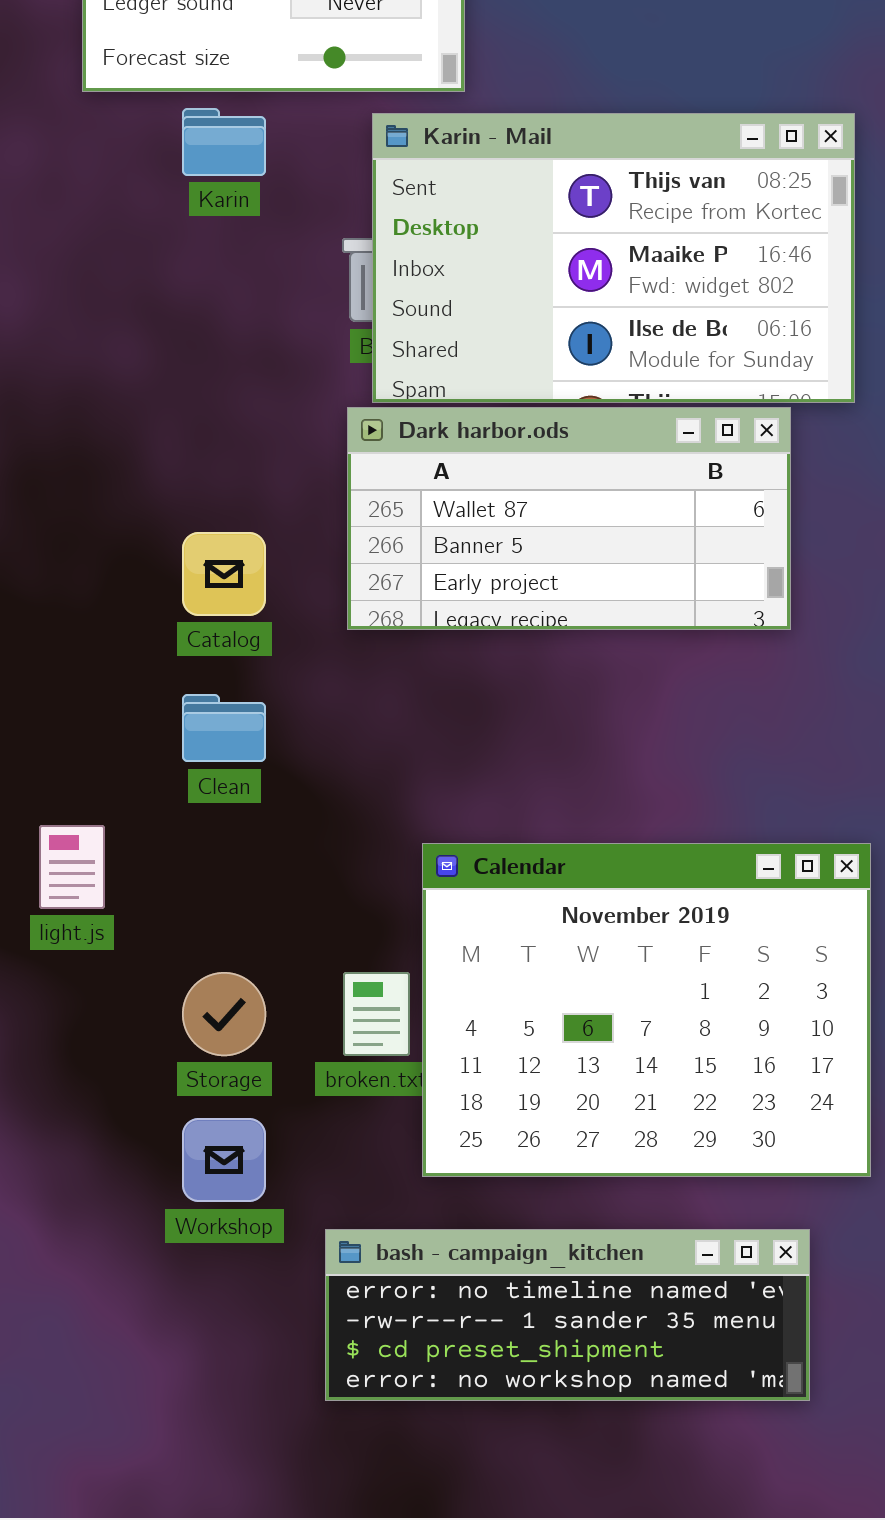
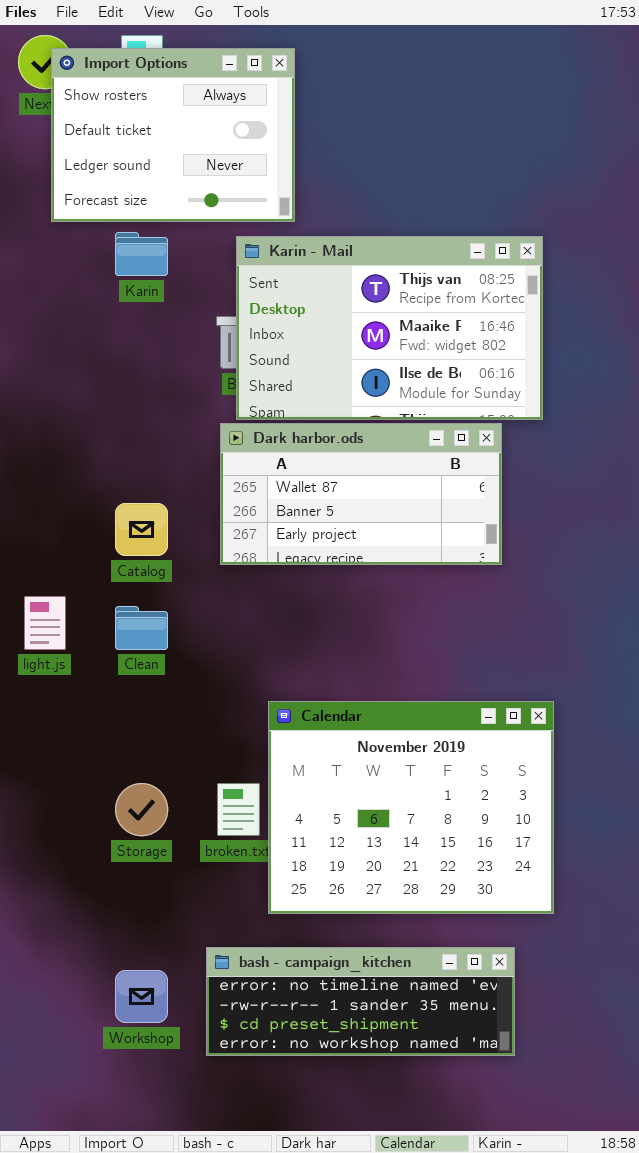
light.js: [39,825,105,909] -> [24,596,66,650], moved
Workshop: [182,1118,266,1202] -> [115,970,168,1023], moved

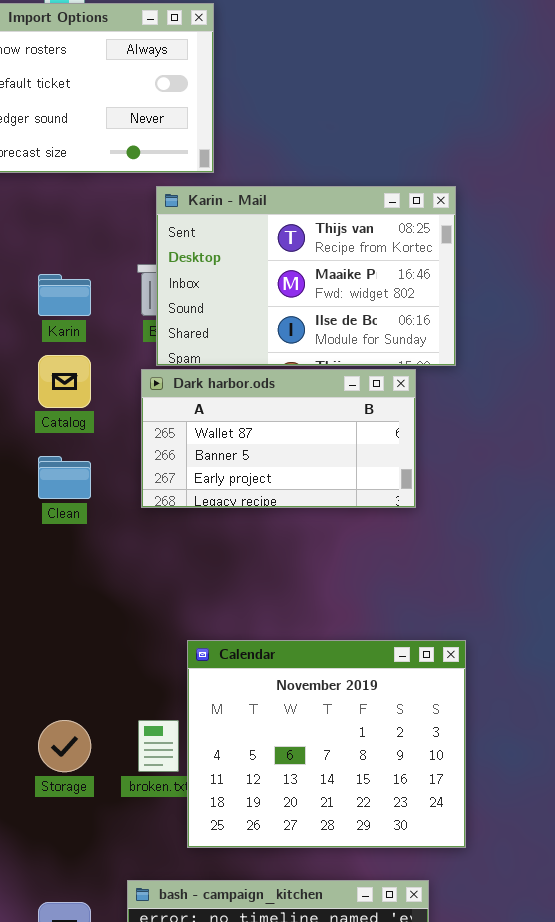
Karin: [115,232,168,276] -> [38,274,91,316], moved
Catalog: [115,503,168,556] -> [38,355,91,408], moved
Clean: [115,606,168,650] -> [38,456,91,499], moved

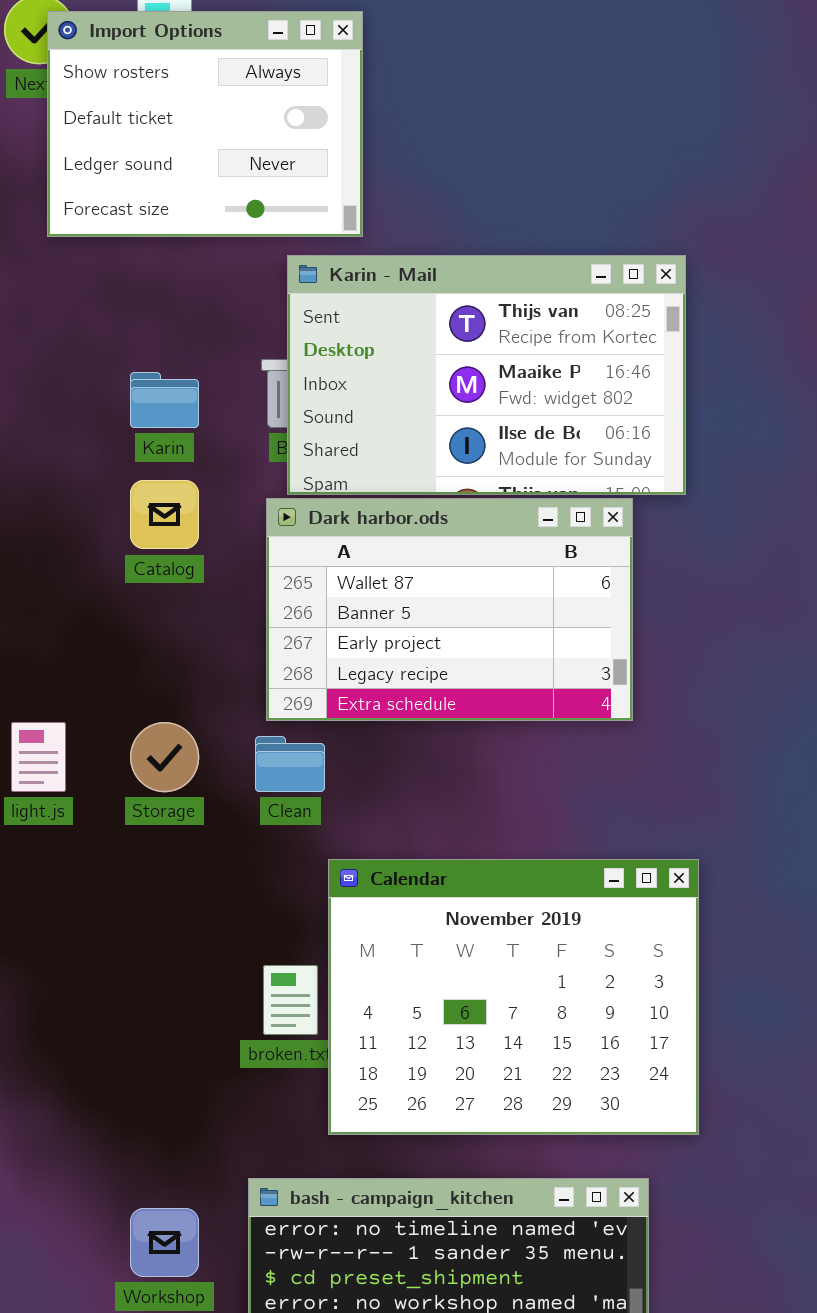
Dark harbor.ods: [141,369,416,508] -> [266,498,633,721], resized
Clean: [38,456,91,499] -> [255,736,325,792], moved
Storage: [38,720,91,772] -> [130,722,199,792], moved

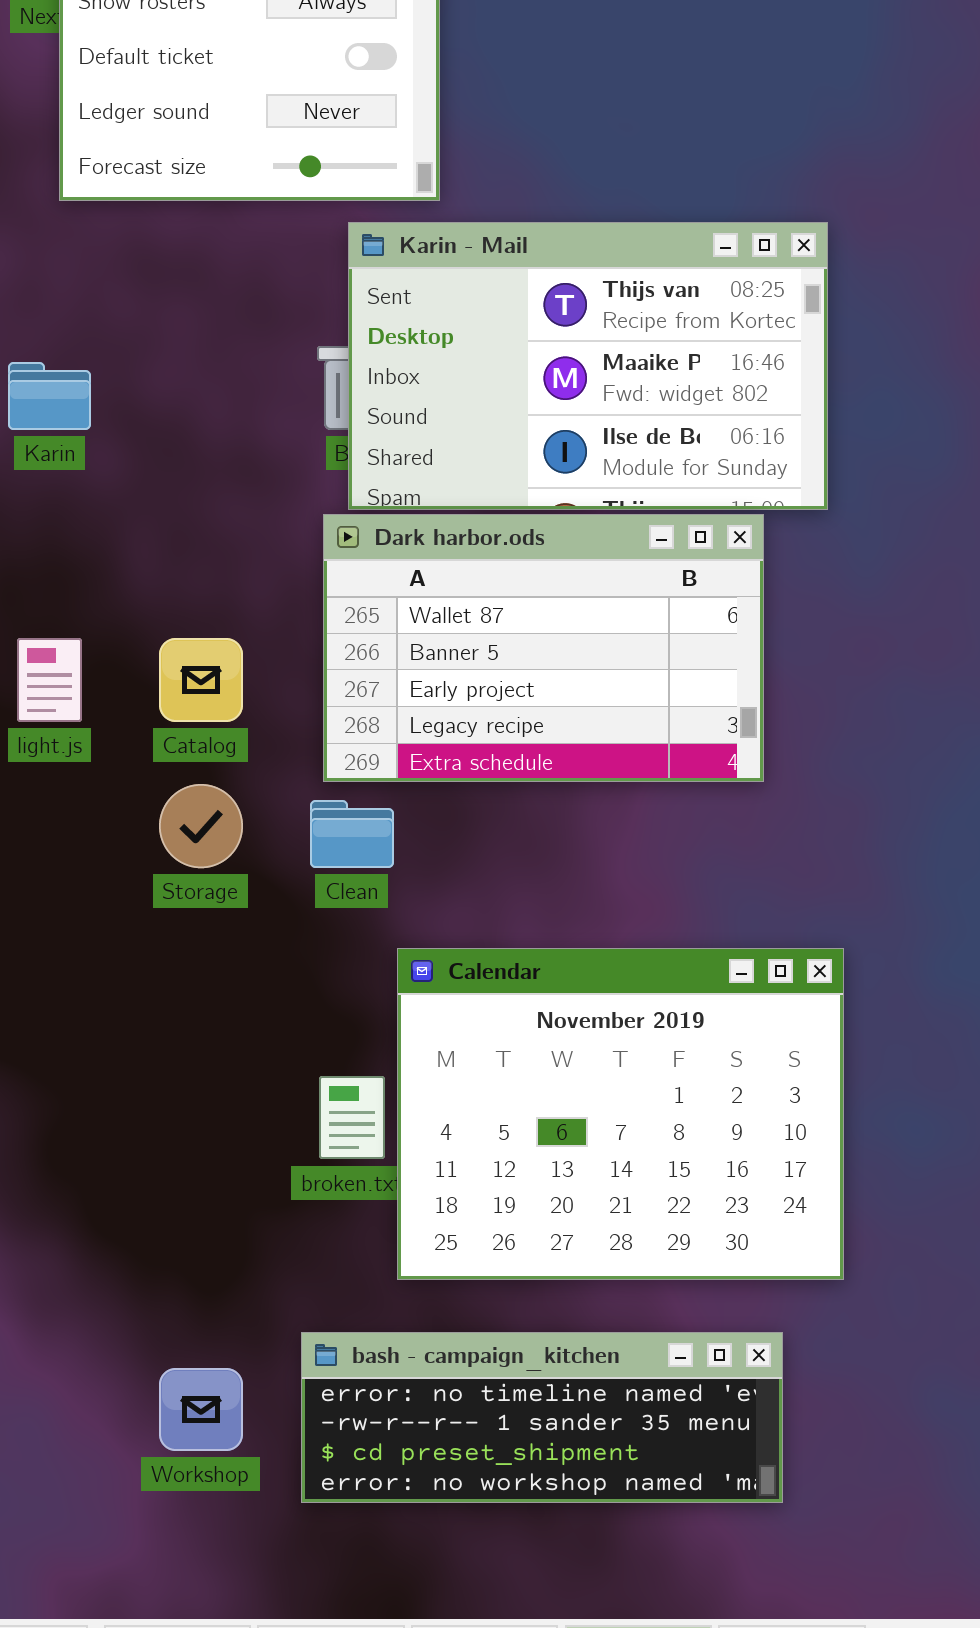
Karin: [130,372,199,428] -> [8,362,91,430], moved
Catalog: [130,480,199,549] -> [159,638,243,722], moved
light.js: [11,722,66,792] -> [17,638,82,722], moved

